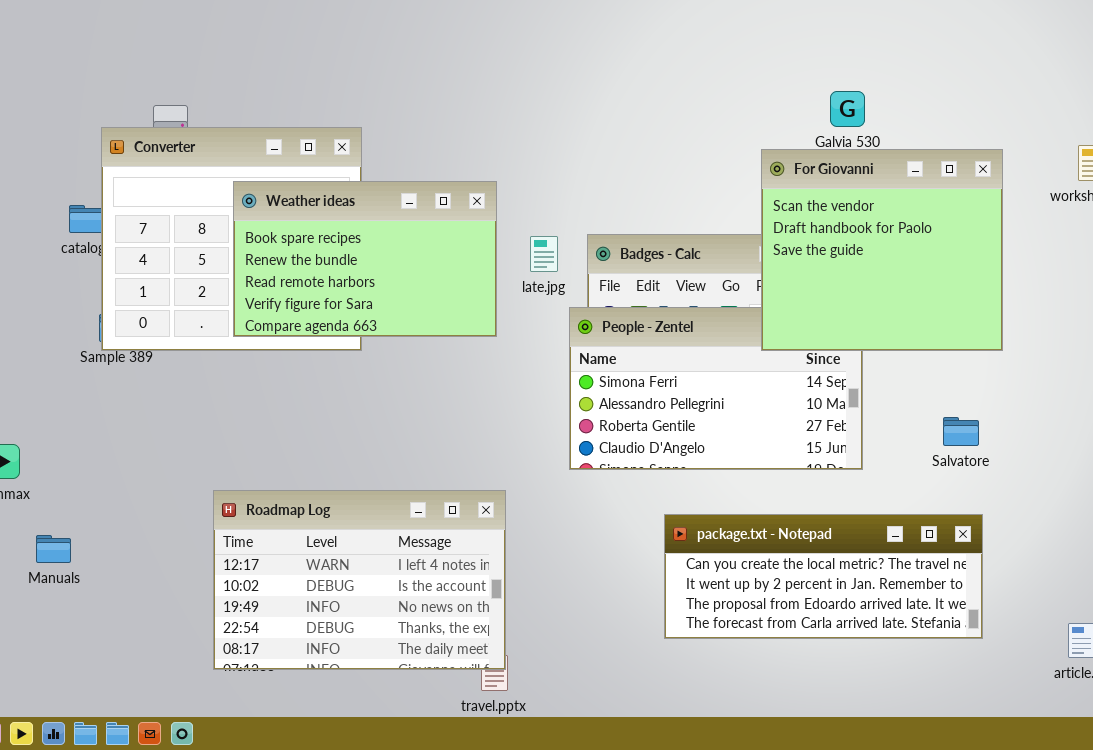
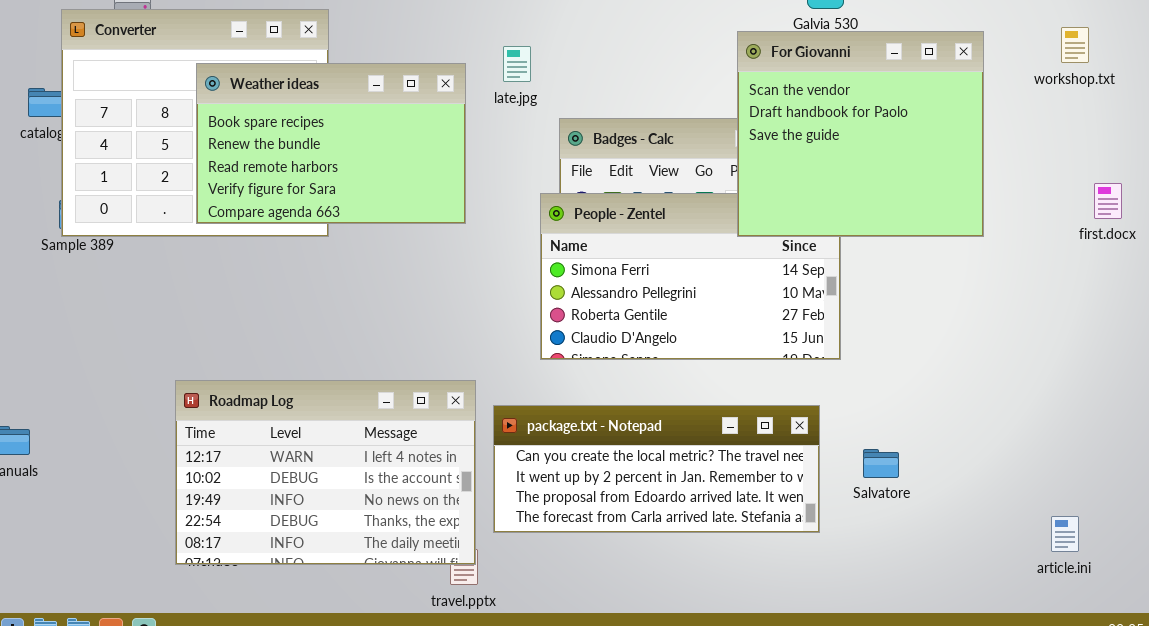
late.jpg: [530,236,558,272] -> [503,46,531,82], moved
Salvatore: [943,417,979,446] -> [863,449,899,478], moved
package.txt - Notepad: [664,514,983,639] -> [493,405,820,533], moved

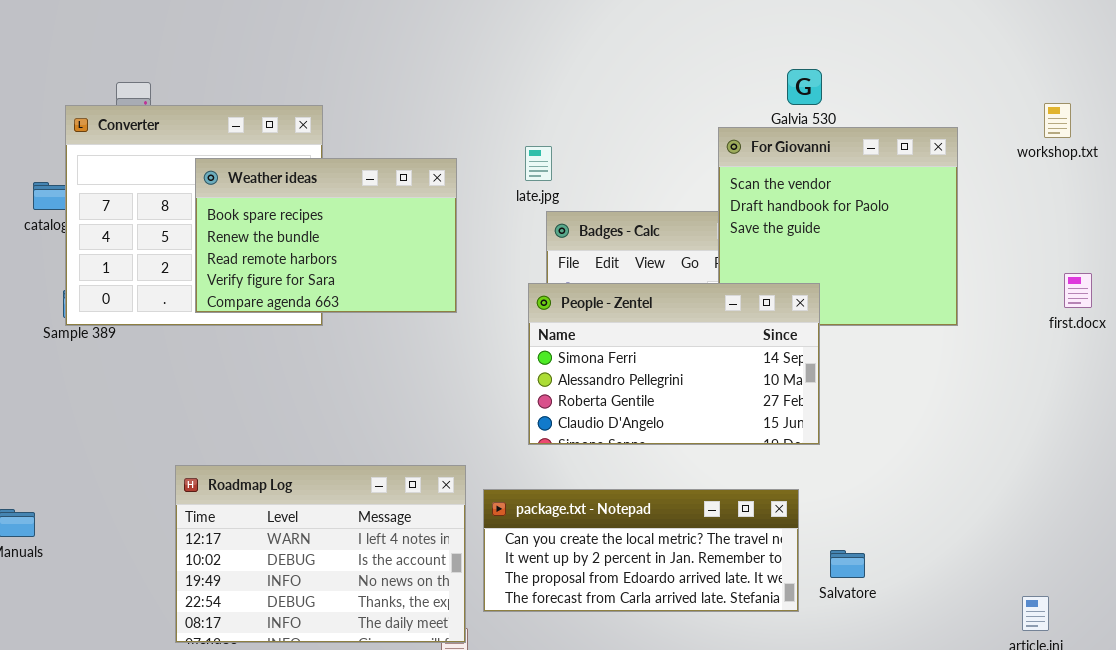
workshop.txt: [1061,27,1089,63] -> [1044,103,1071,138], moved
late.jpg: [503,46,531,82] -> [525,146,552,181], moved
People - Zentel: [540,193,841,360] -> [528,283,820,445], raised
Salvatore: [863,449,899,478] -> [830,550,865,578], moved

